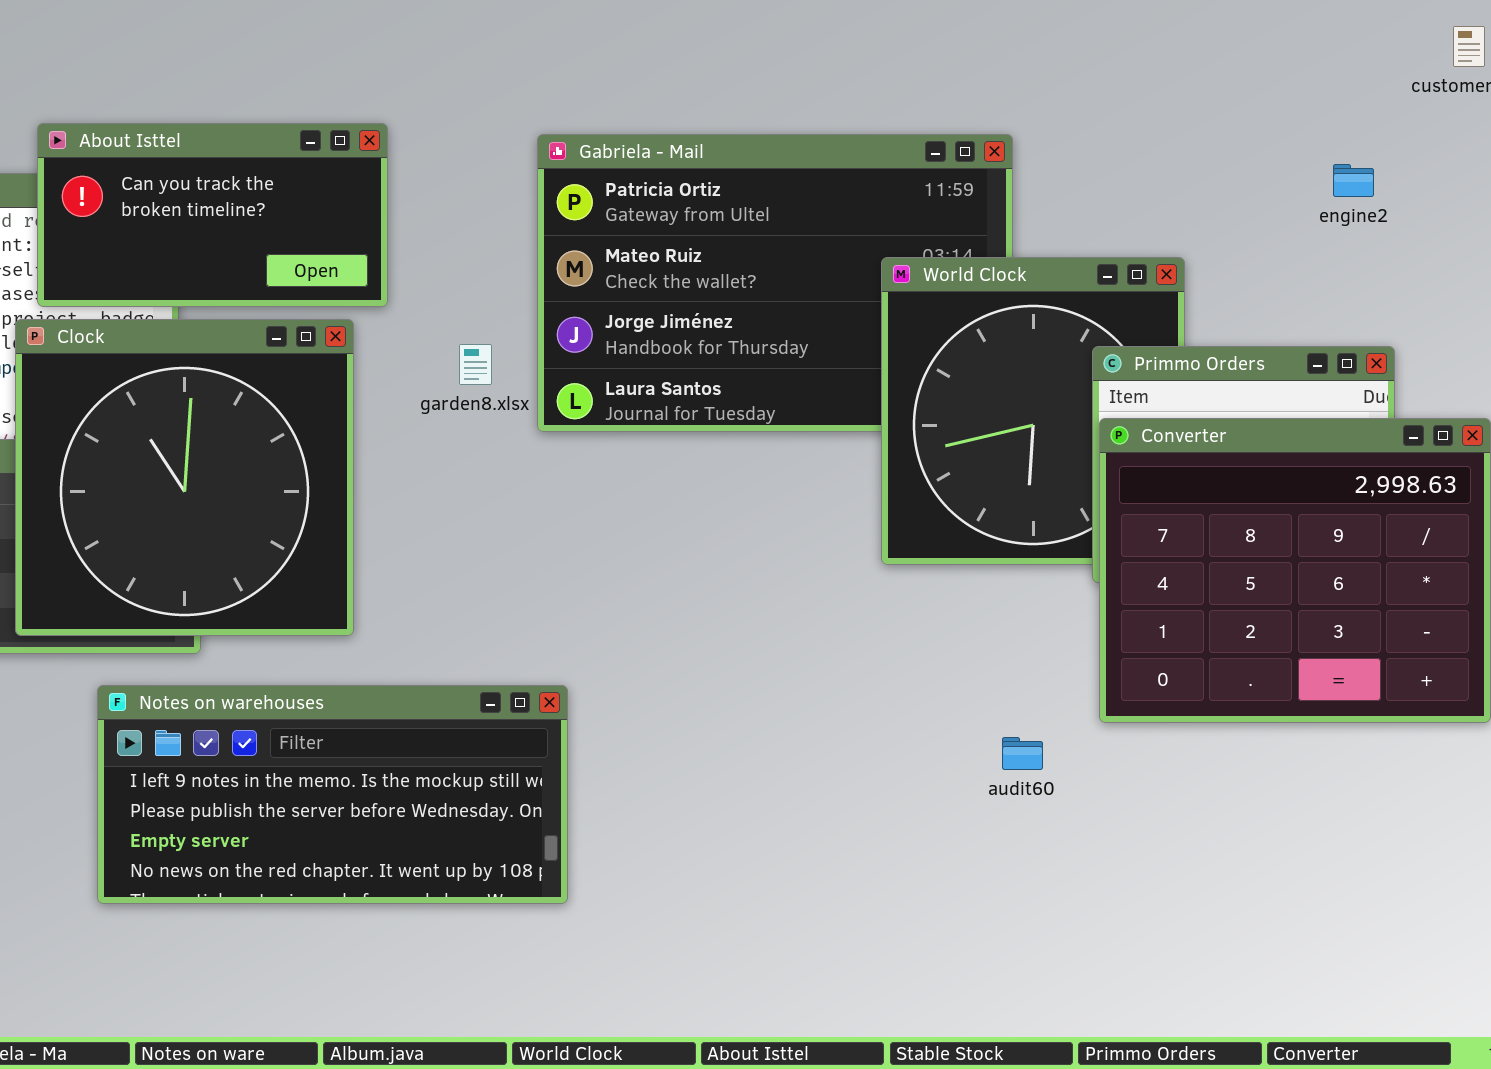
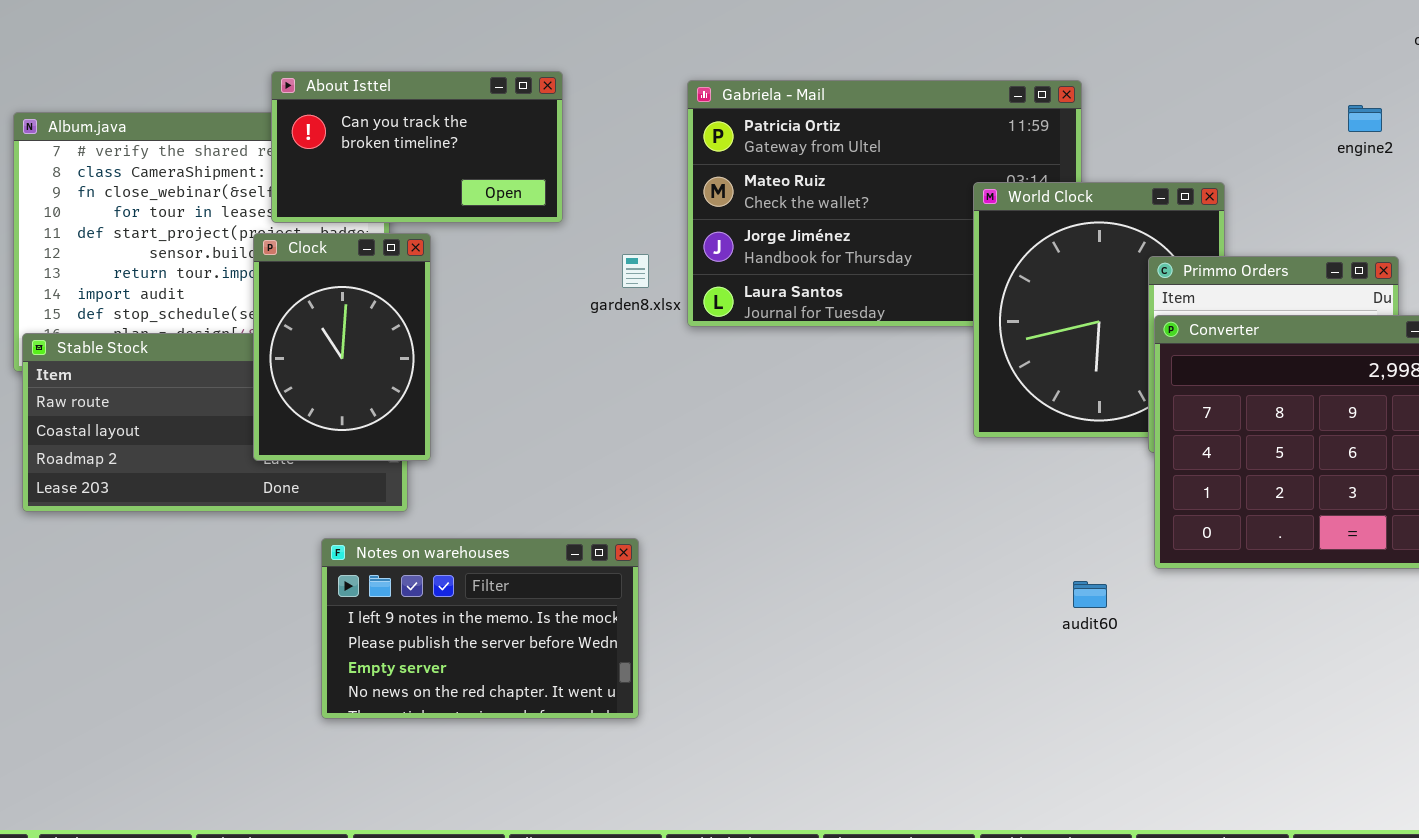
Clock: [15,319,354,636] -> [253,233,431,461], resized
Notes on warehouses: [97,685,568,904] -> [321,538,639,719], resized

